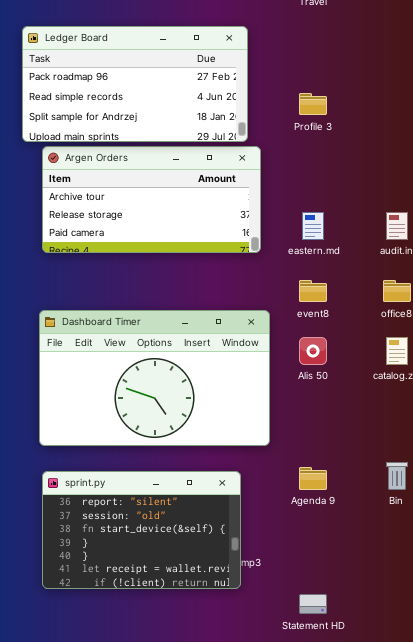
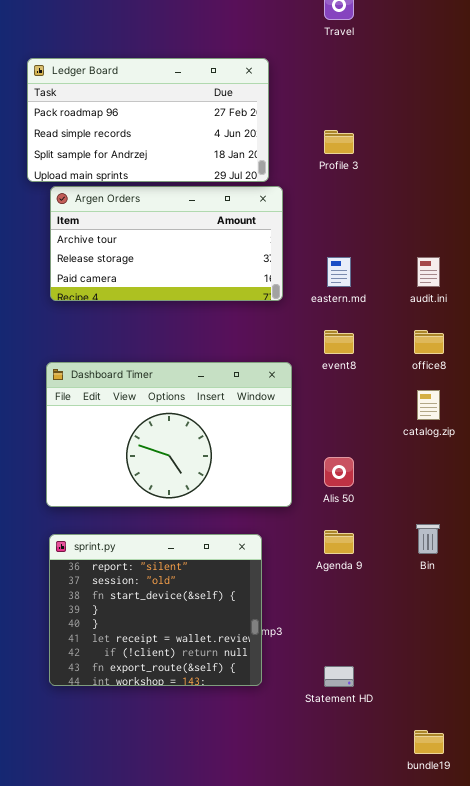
Alis 50: [299,337,327,365] -> [324,457,354,487], moved
sprint.py: [42,471,241,589] -> [49,534,262,686], resized

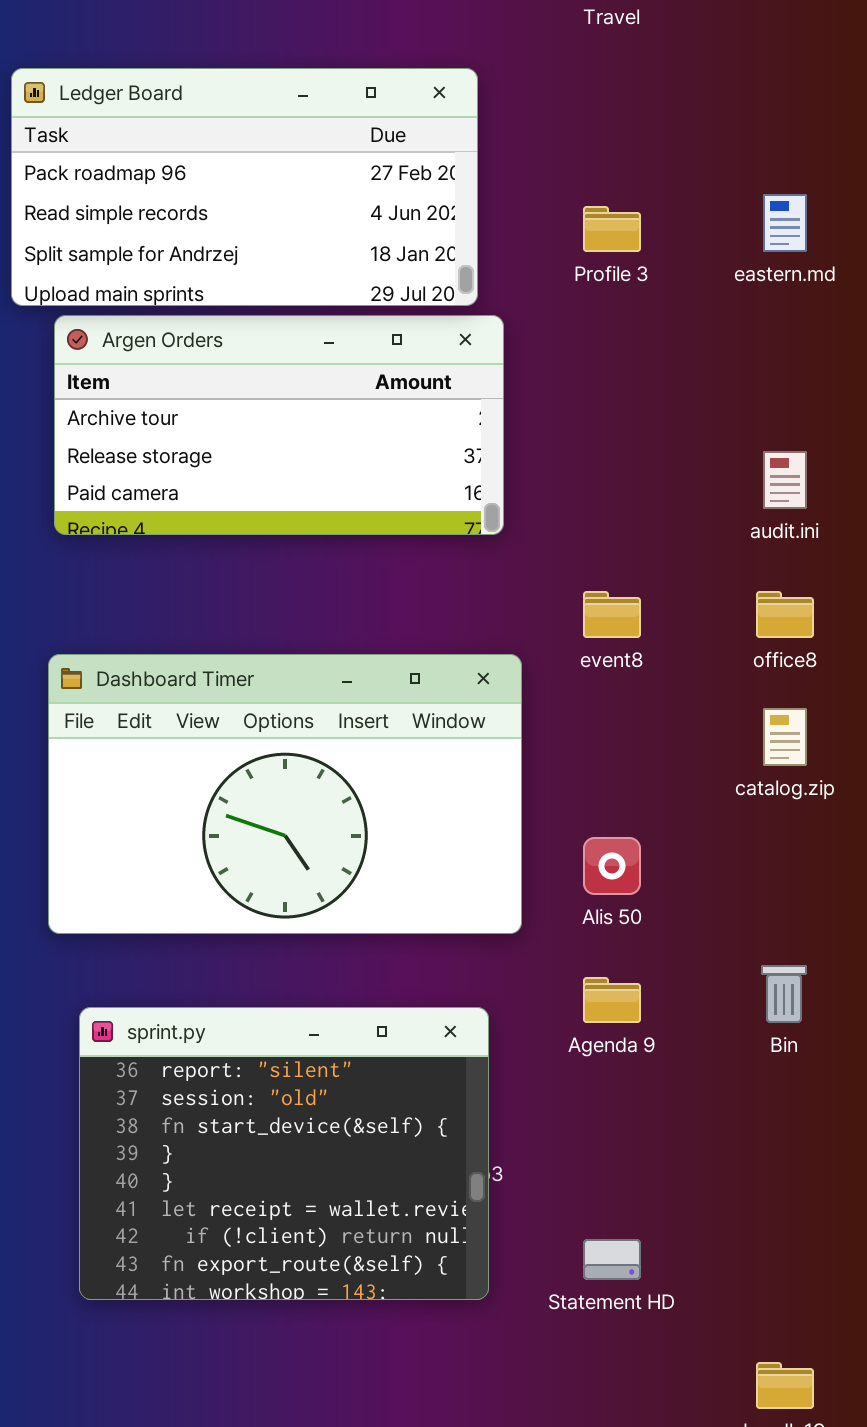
eastern.md: [327,257,351,287] -> [763,194,807,252], moved
sprint.py: [49,534,262,686] -> [79,1007,489,1300], moved

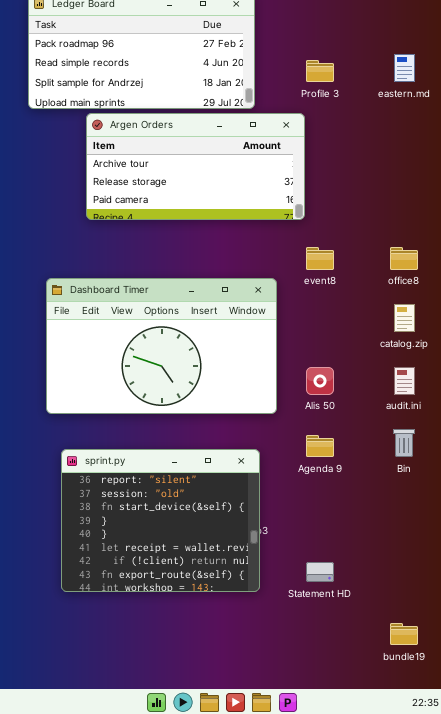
Argen Orders: [54,315,504,535] -> [86,113,305,220], moved
audit.ini: [763,451,807,509] -> [394,367,415,395], moved

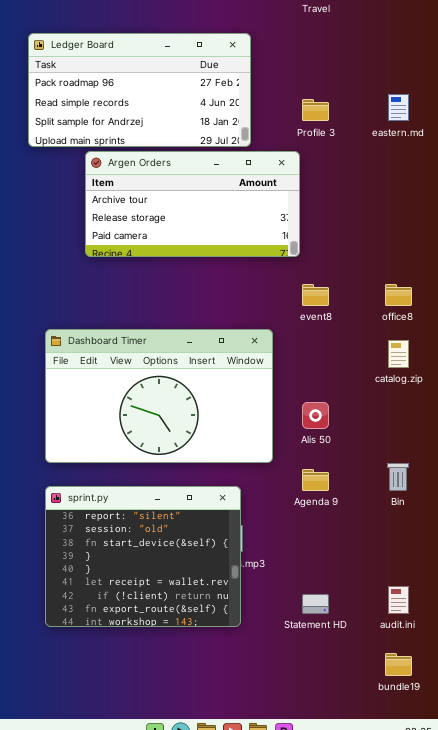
Dashboard Timer: [46,278,277,414] -> [45,329,273,463], moved
audit.ini: [394,367,415,395] -> [388,586,409,614], moved
sprint.py: [61,449,260,592] -> [45,486,241,627], moved

